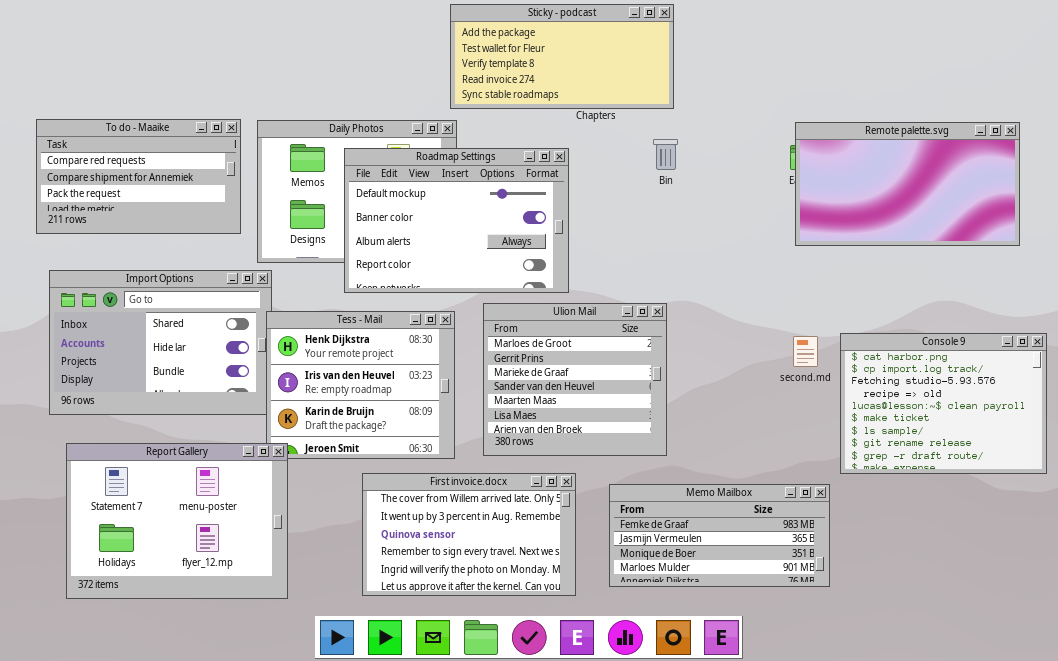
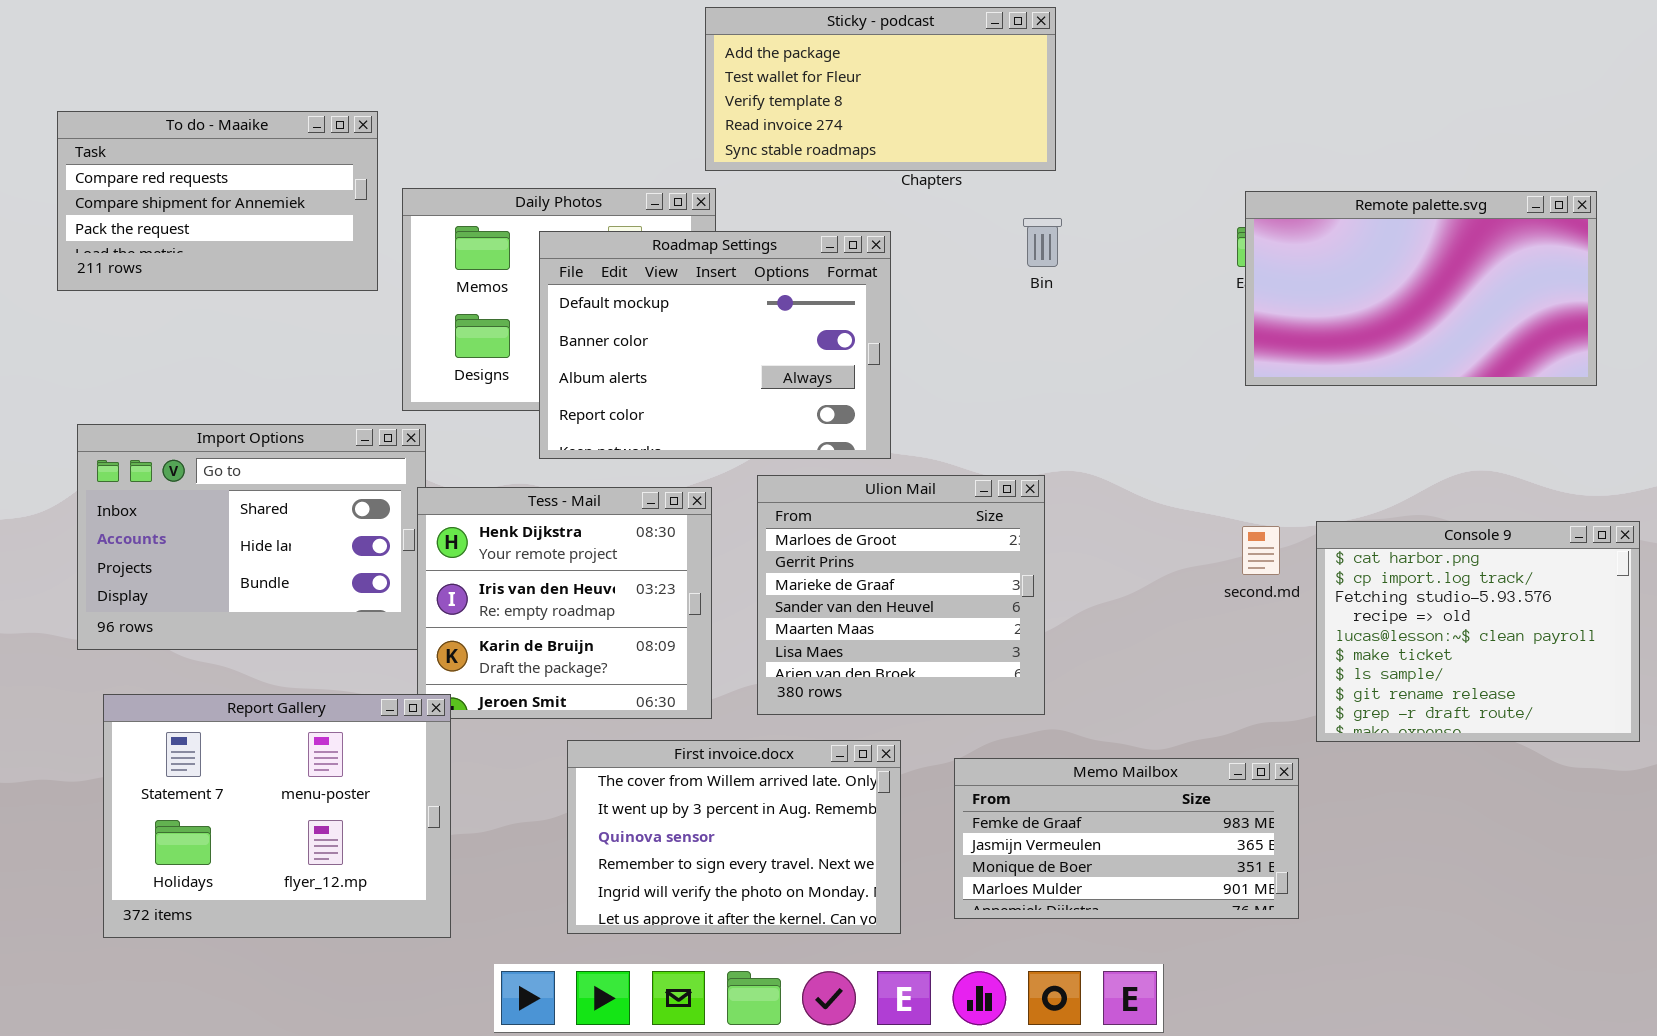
To do - Maaike: [36,119,241,234] -> [57,111,378,291], moved

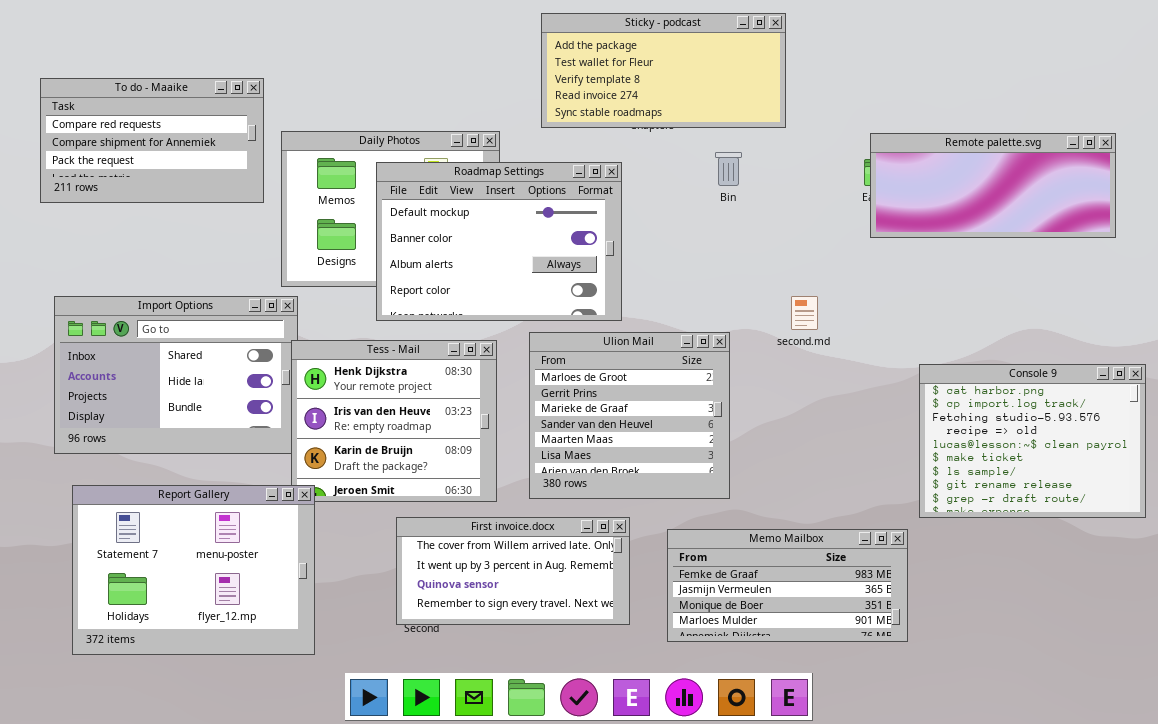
Sticky - podcast: [705,7,1056,171] -> [541,13,786,128], moved
Remote palette.svg: [1245,191,1597,386] -> [870,133,1116,238], resized
second.md: [1242,526,1280,575] -> [791,296,818,330], moved
First invoice.docx: [567,740,901,934] -> [396,517,630,625], resized

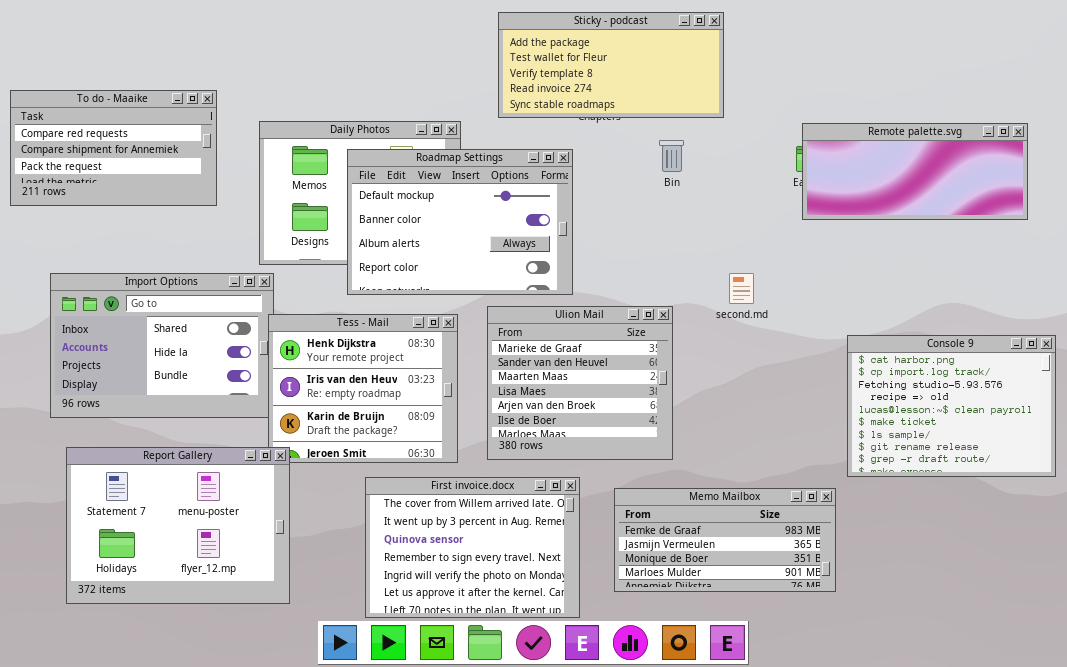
To do - Maaike: [40,78,264,203] -> [10,90,217,206], moved
Ulion Mail: [529,332,730,499] -> [487,306,673,460], scrolled down 2 rows
First invoice.docx: [396,517,630,625] -> [365,477,580,618], resized

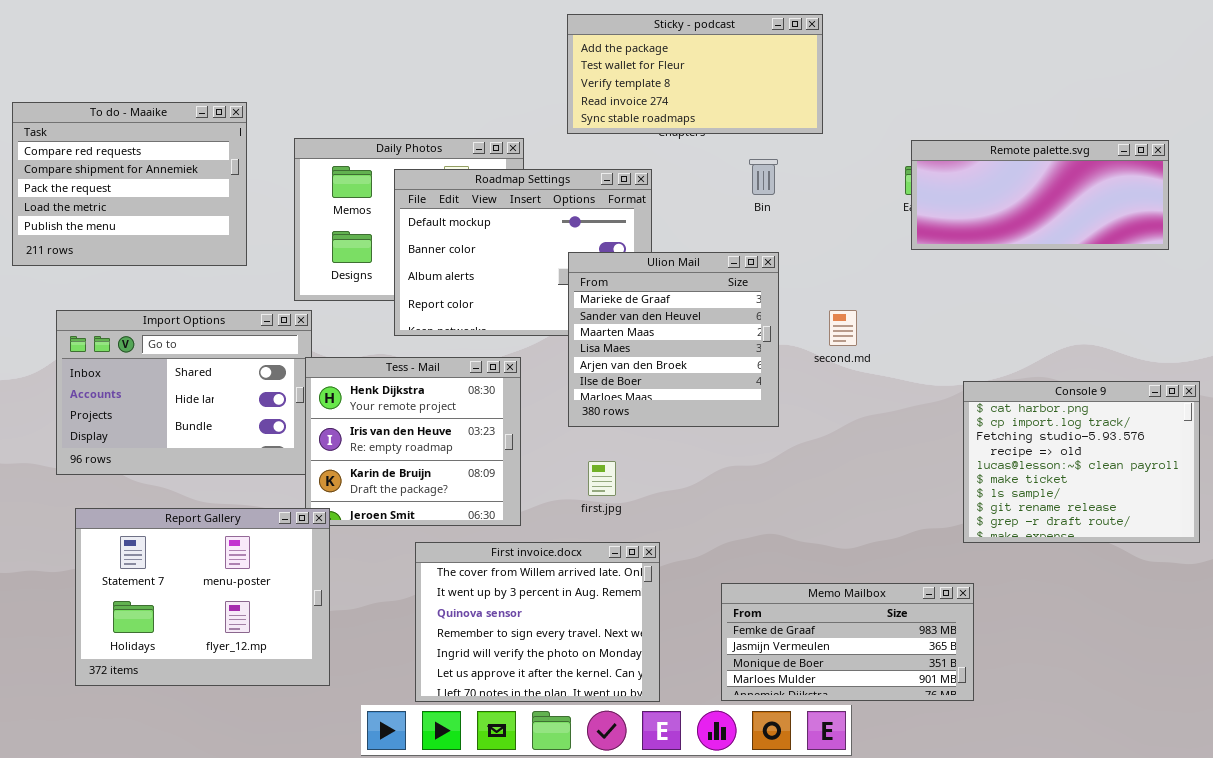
To do - Maaike: [10,90,217,206] -> [12,102,247,266], resized
Ulion Mail: [487,306,673,460] -> [568,252,779,427], moved
Memo Mailbox: [614,488,836,592] -> [721,583,974,701], moved

